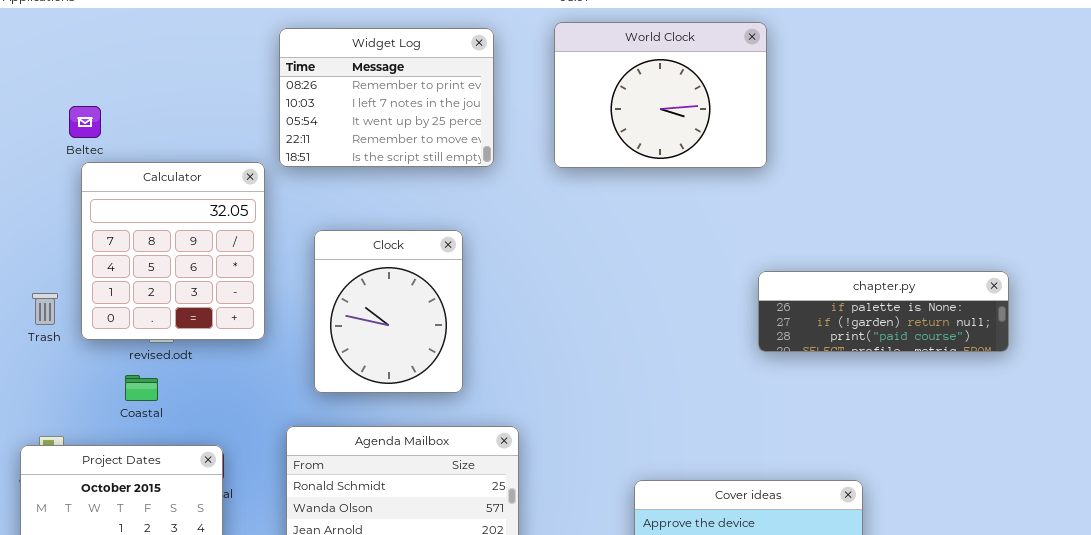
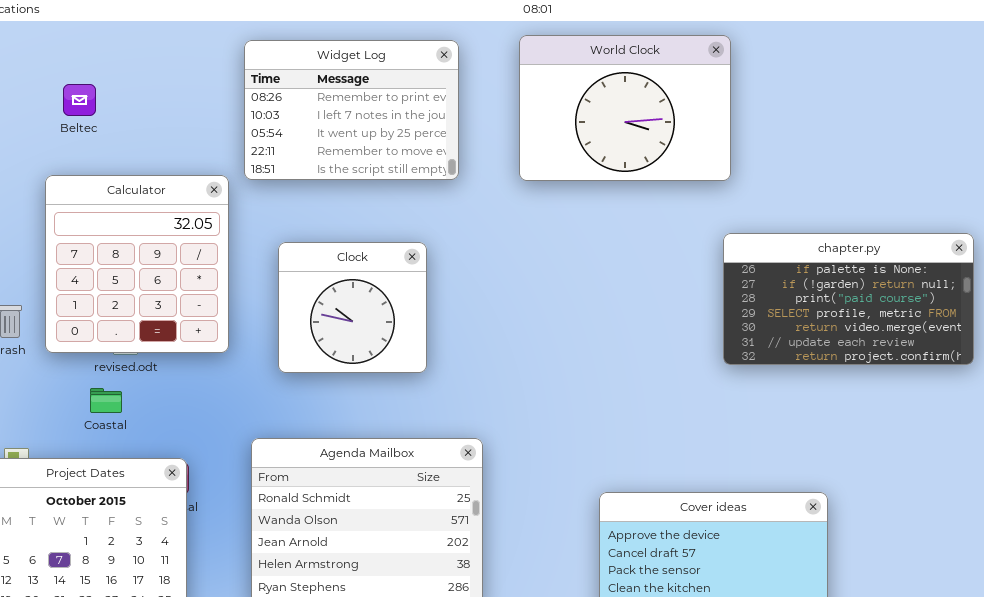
Beltec: [69,106,101,138] -> [63,84,96,116], moved
Clock: [314,230,463,393] -> [278,242,427,373], resized
chapter.py: [758,271,1009,352] -> [723,233,974,365], resized

